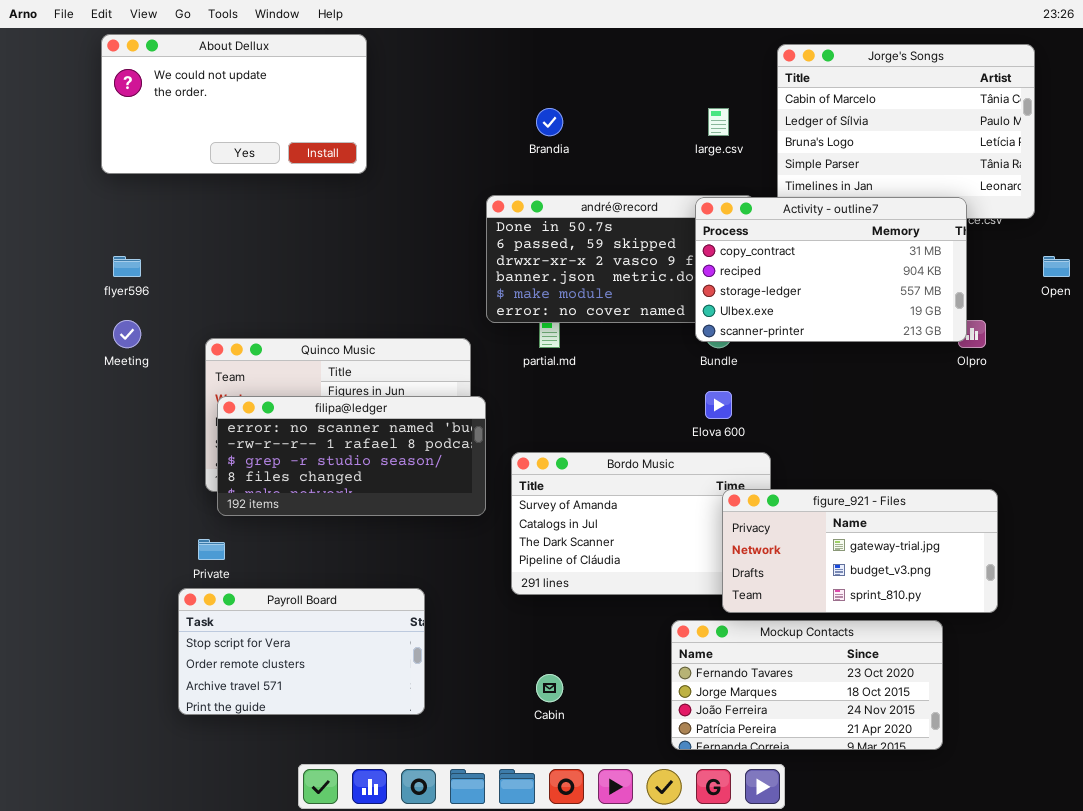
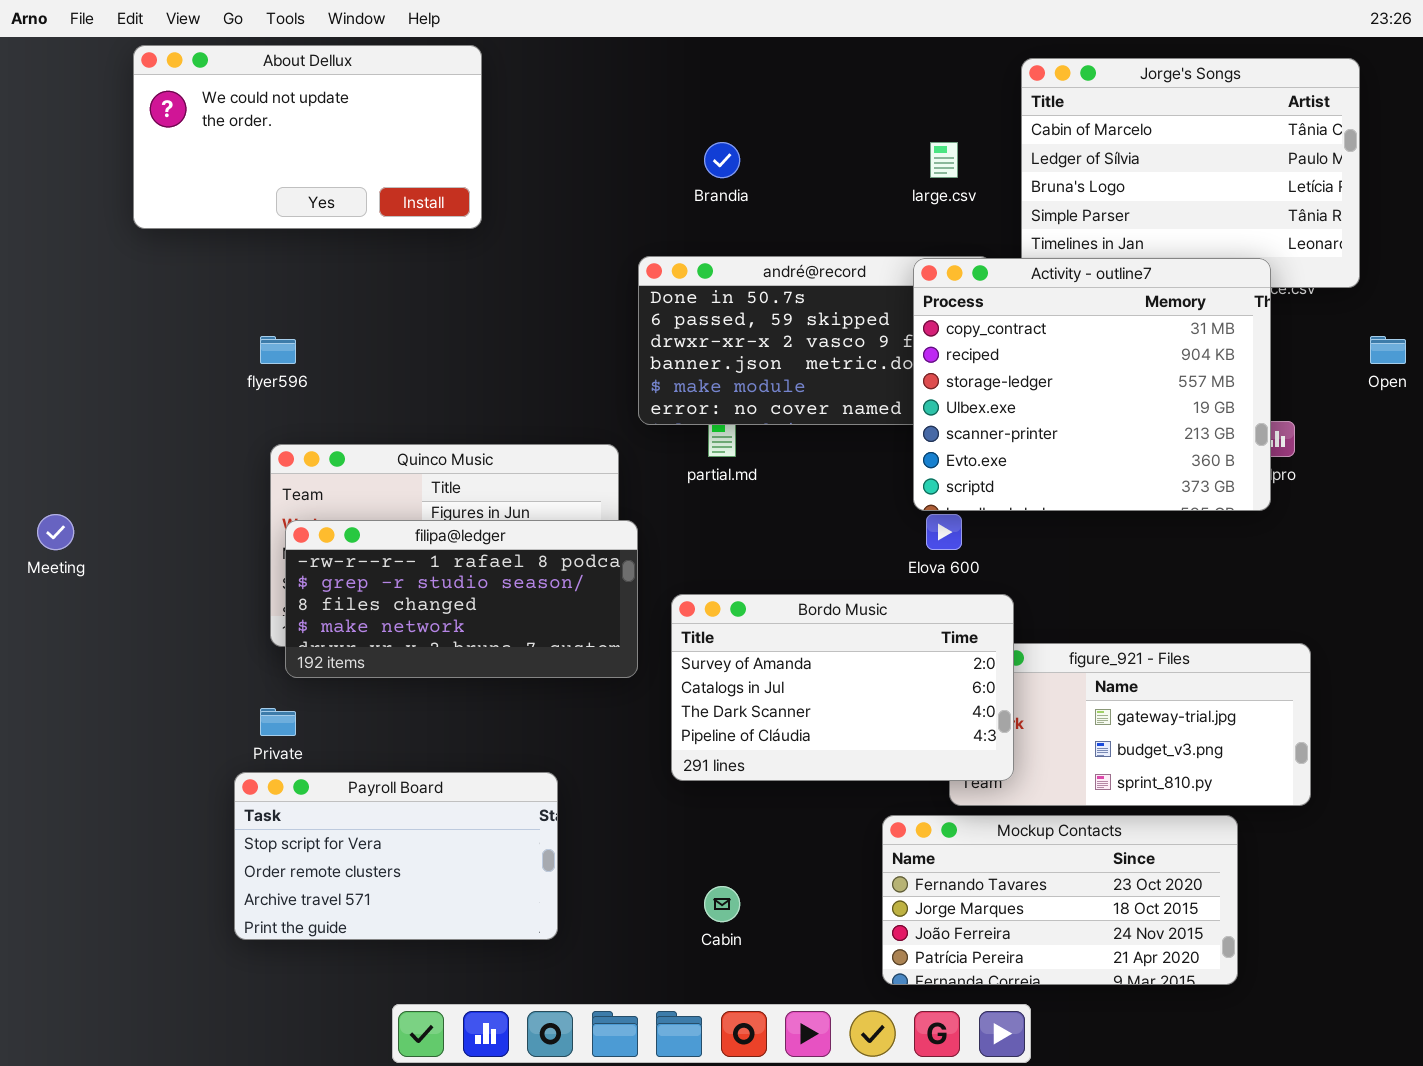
Activity - outline7: [695,197,967,342] -> [913,258,1271,511], resized
flyer596: [113,256,141,277] -> [260,336,296,364], moved
Meeting: [113,320,141,348] -> [37,514,74,550], moved
filipa@ledger: [217,396,486,516] -> [285,520,638,678], scrolled down 1 row
Bordo Music: [511,452,771,595] -> [671,594,1014,781], raised

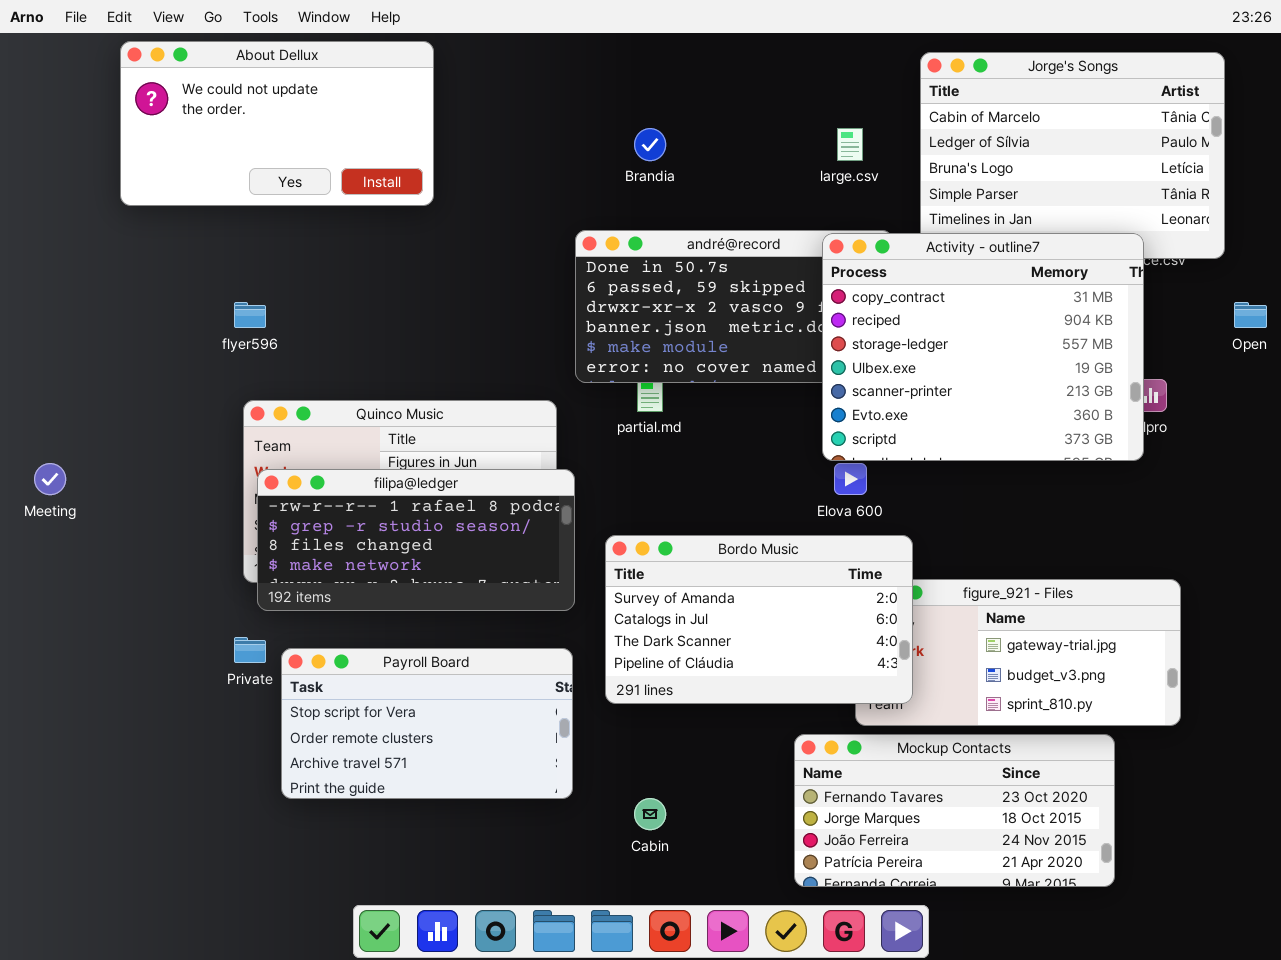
Payroll Board: [234,772,558,940] -> [281,648,573,799], moved

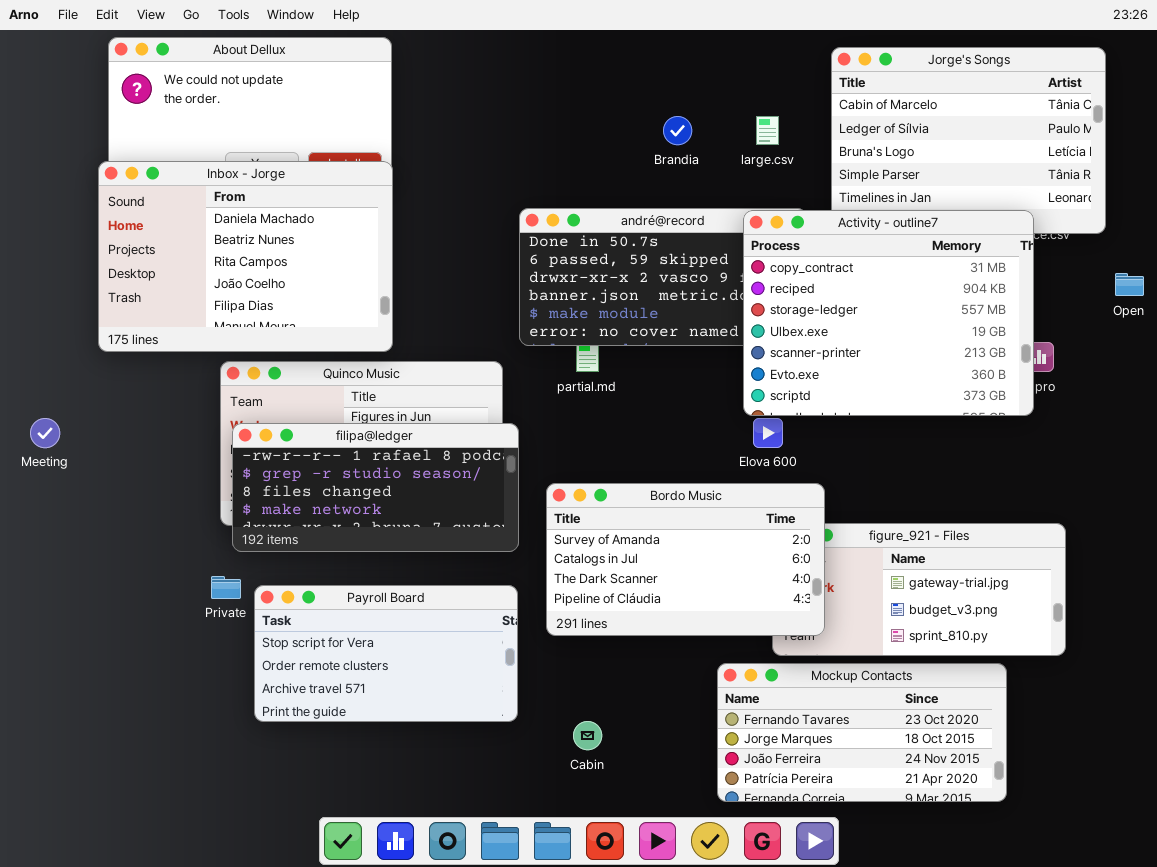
Brandia: [634,128,666,161] -> [663,116,692,145], moved
Inbox - Jorge: none -> [98,161,393,352], opened

